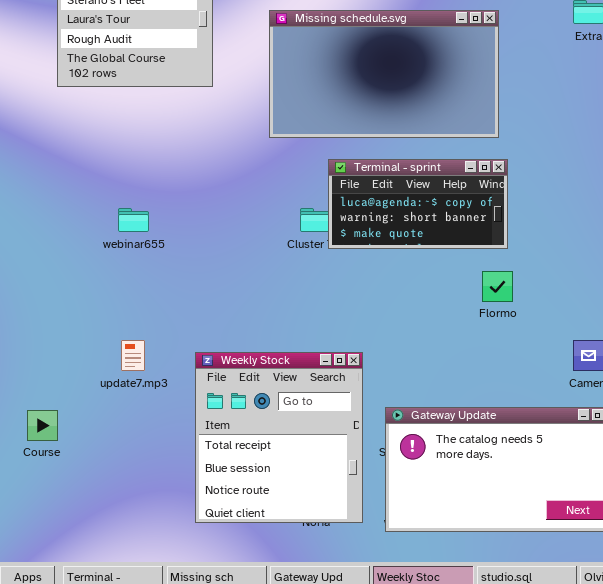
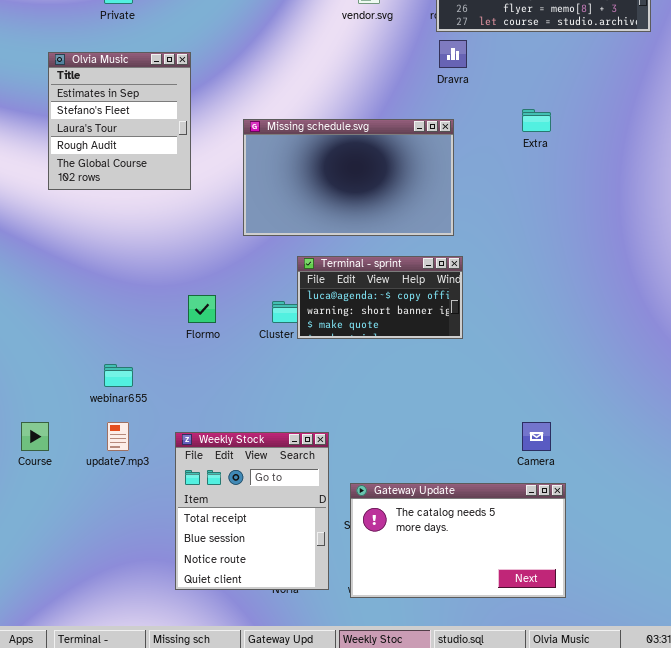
webinar655: [118,208,149,232] -> [104,364,133,387], moved
Flormo: [482,271,513,302] -> [188,295,216,323], moved
Course: [27,410,58,441] -> [21,422,49,451], moved

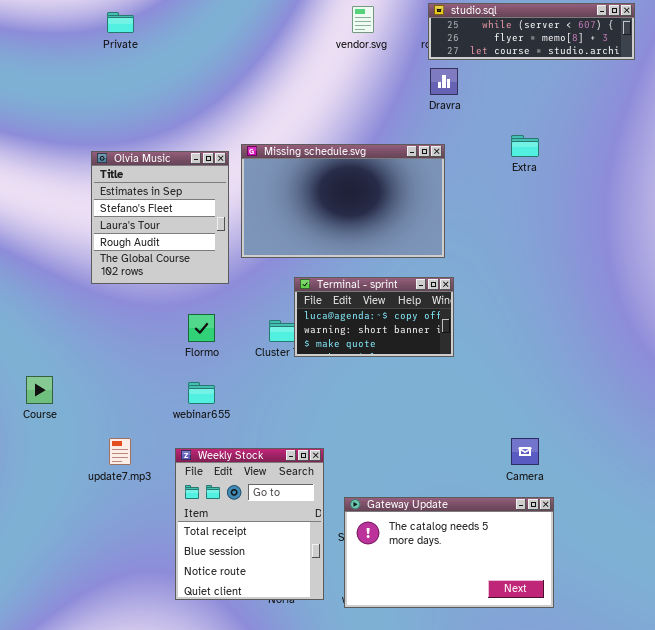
Olvia Music: [48,52,191,190] -> [91,151,229,284], moved
webinar655: [104,364,133,387] -> [188,382,215,404], moved
Course: [21,422,49,451] -> [26,376,53,404], moved

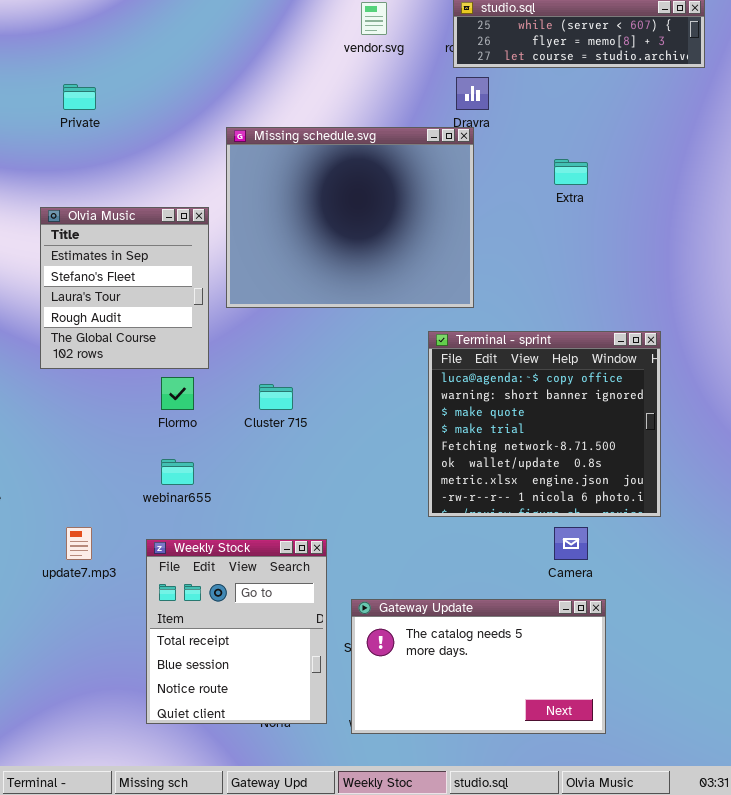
Private: [107,12,134,33] -> [63,84,96,110], moved
Missing schedule.svg: [241,144,445,258] -> [226,127,474,308], resized
Olvia Music: [91,151,229,284] -> [40,207,209,369], moved
Terminal - sprint: [294,277,454,357] -> [428,331,661,517], moved, resized

